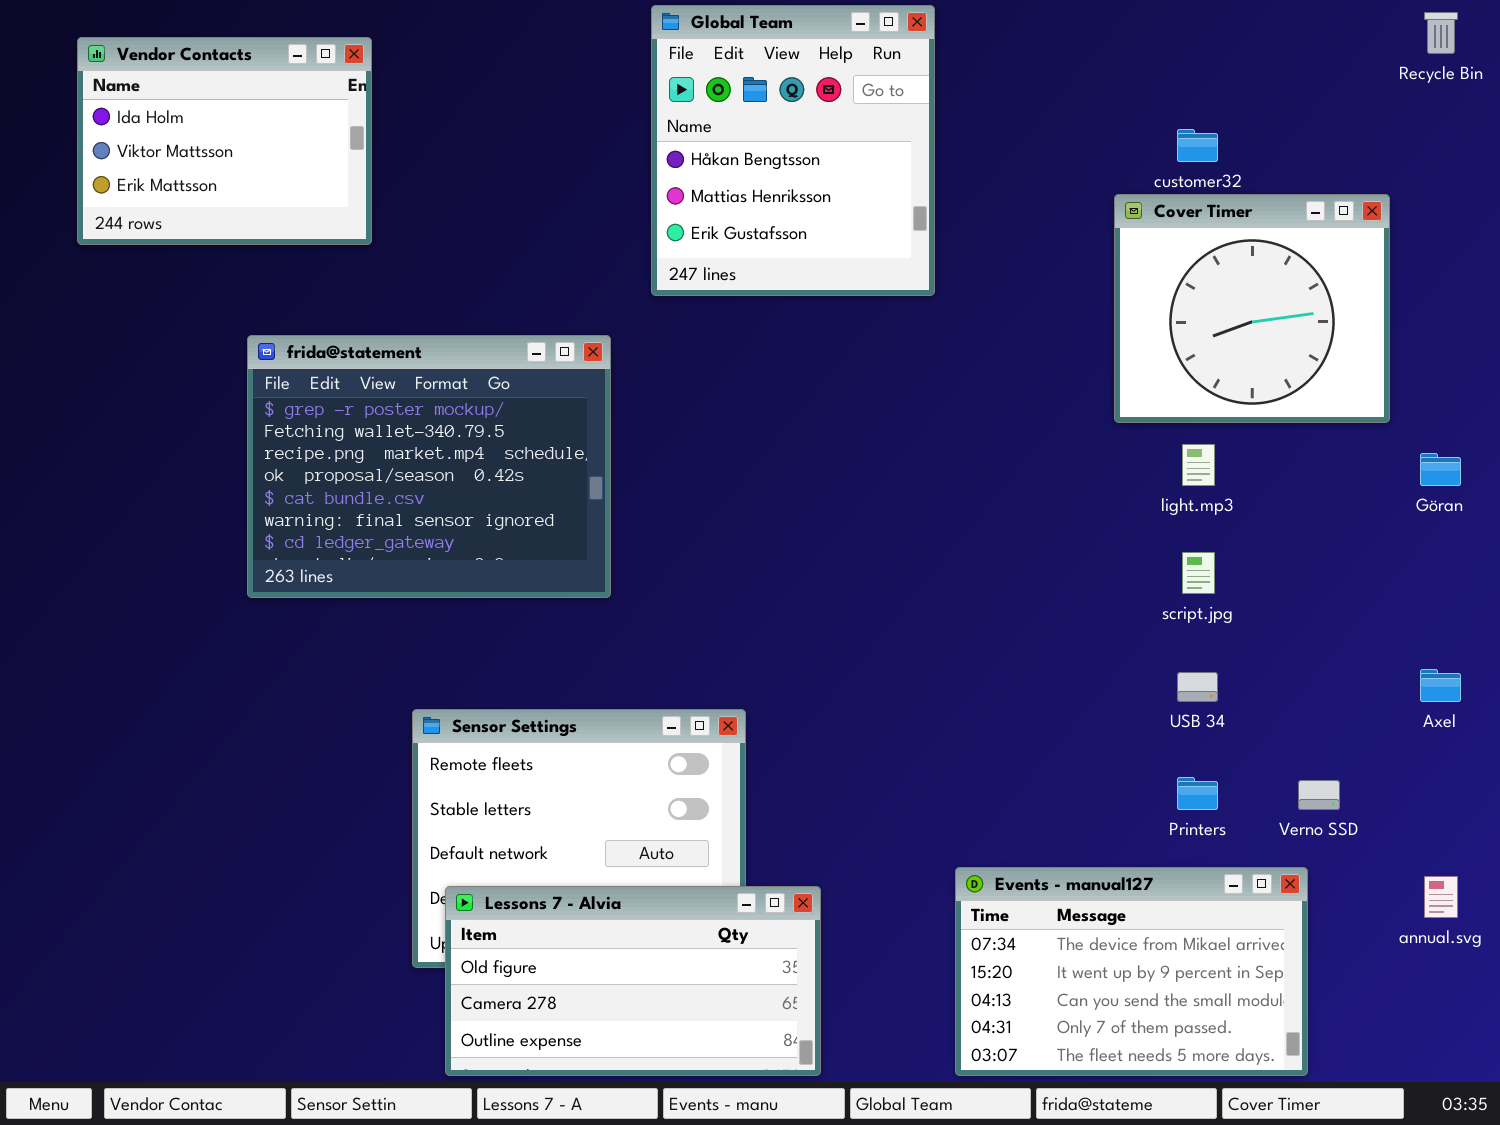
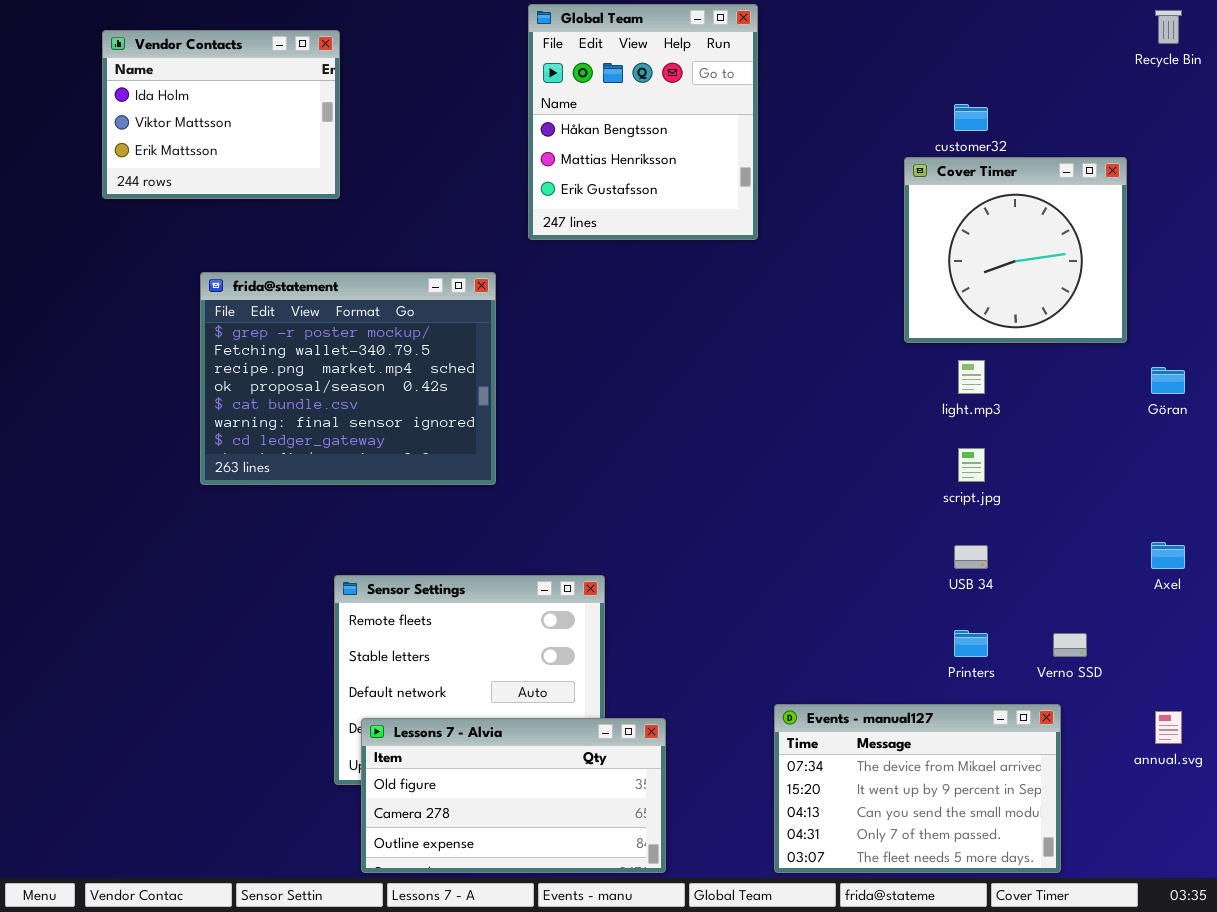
Vendor Contacts: [77,37,372,245] -> [102,30,340,199], moved

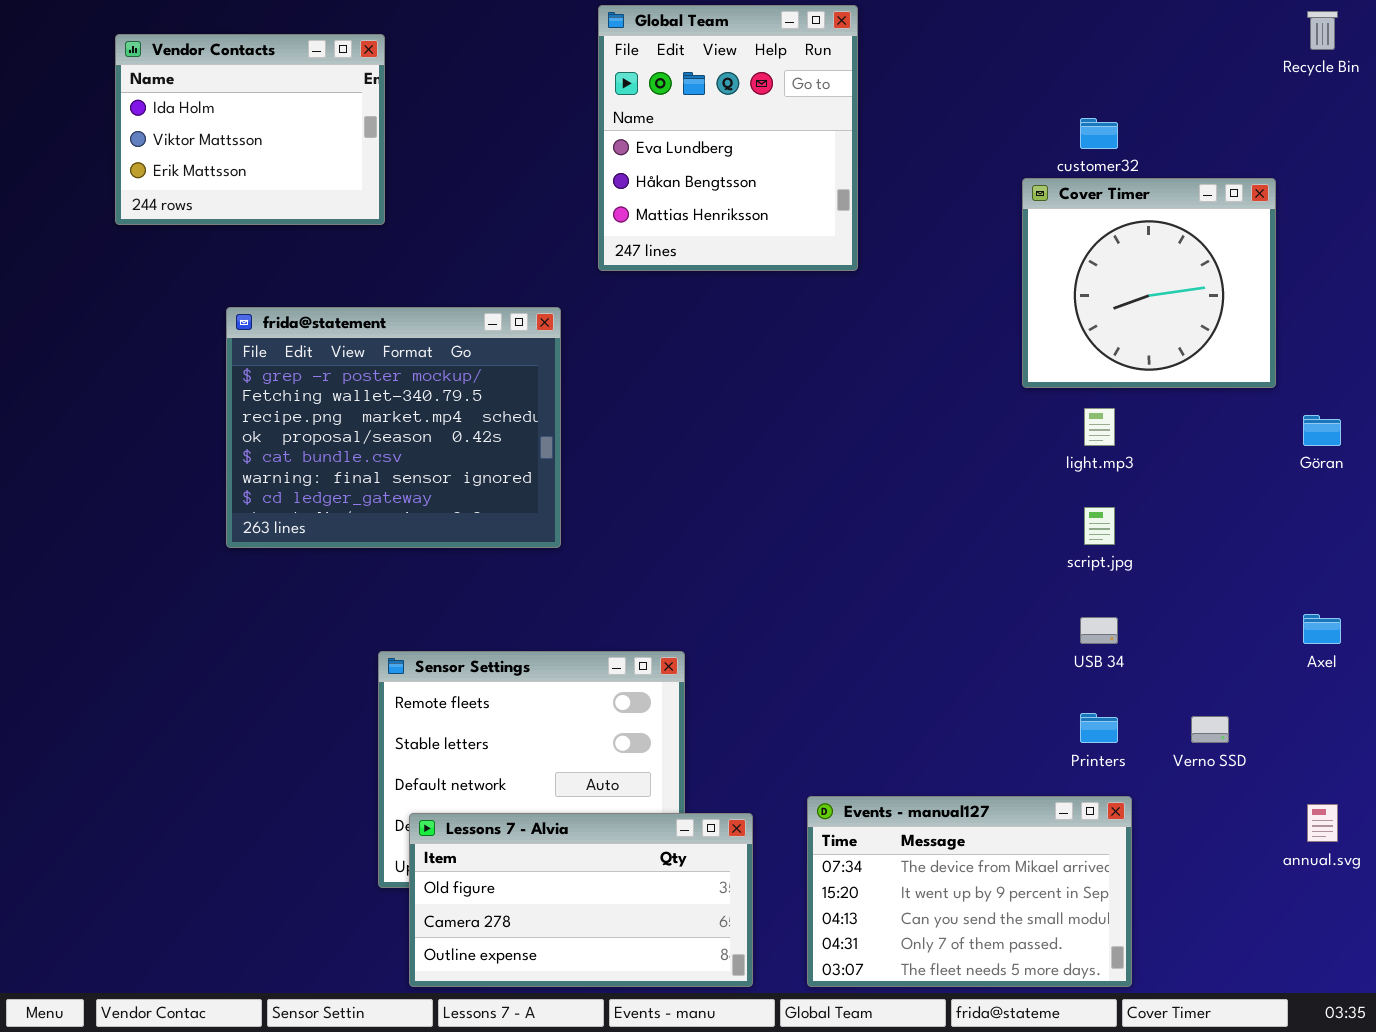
Global Team: [528,4,758,240] -> [598,5,858,271], scrolled up 1 row
Events - manual127: [774,704,1061,873] -> [807,796,1132,987], moved

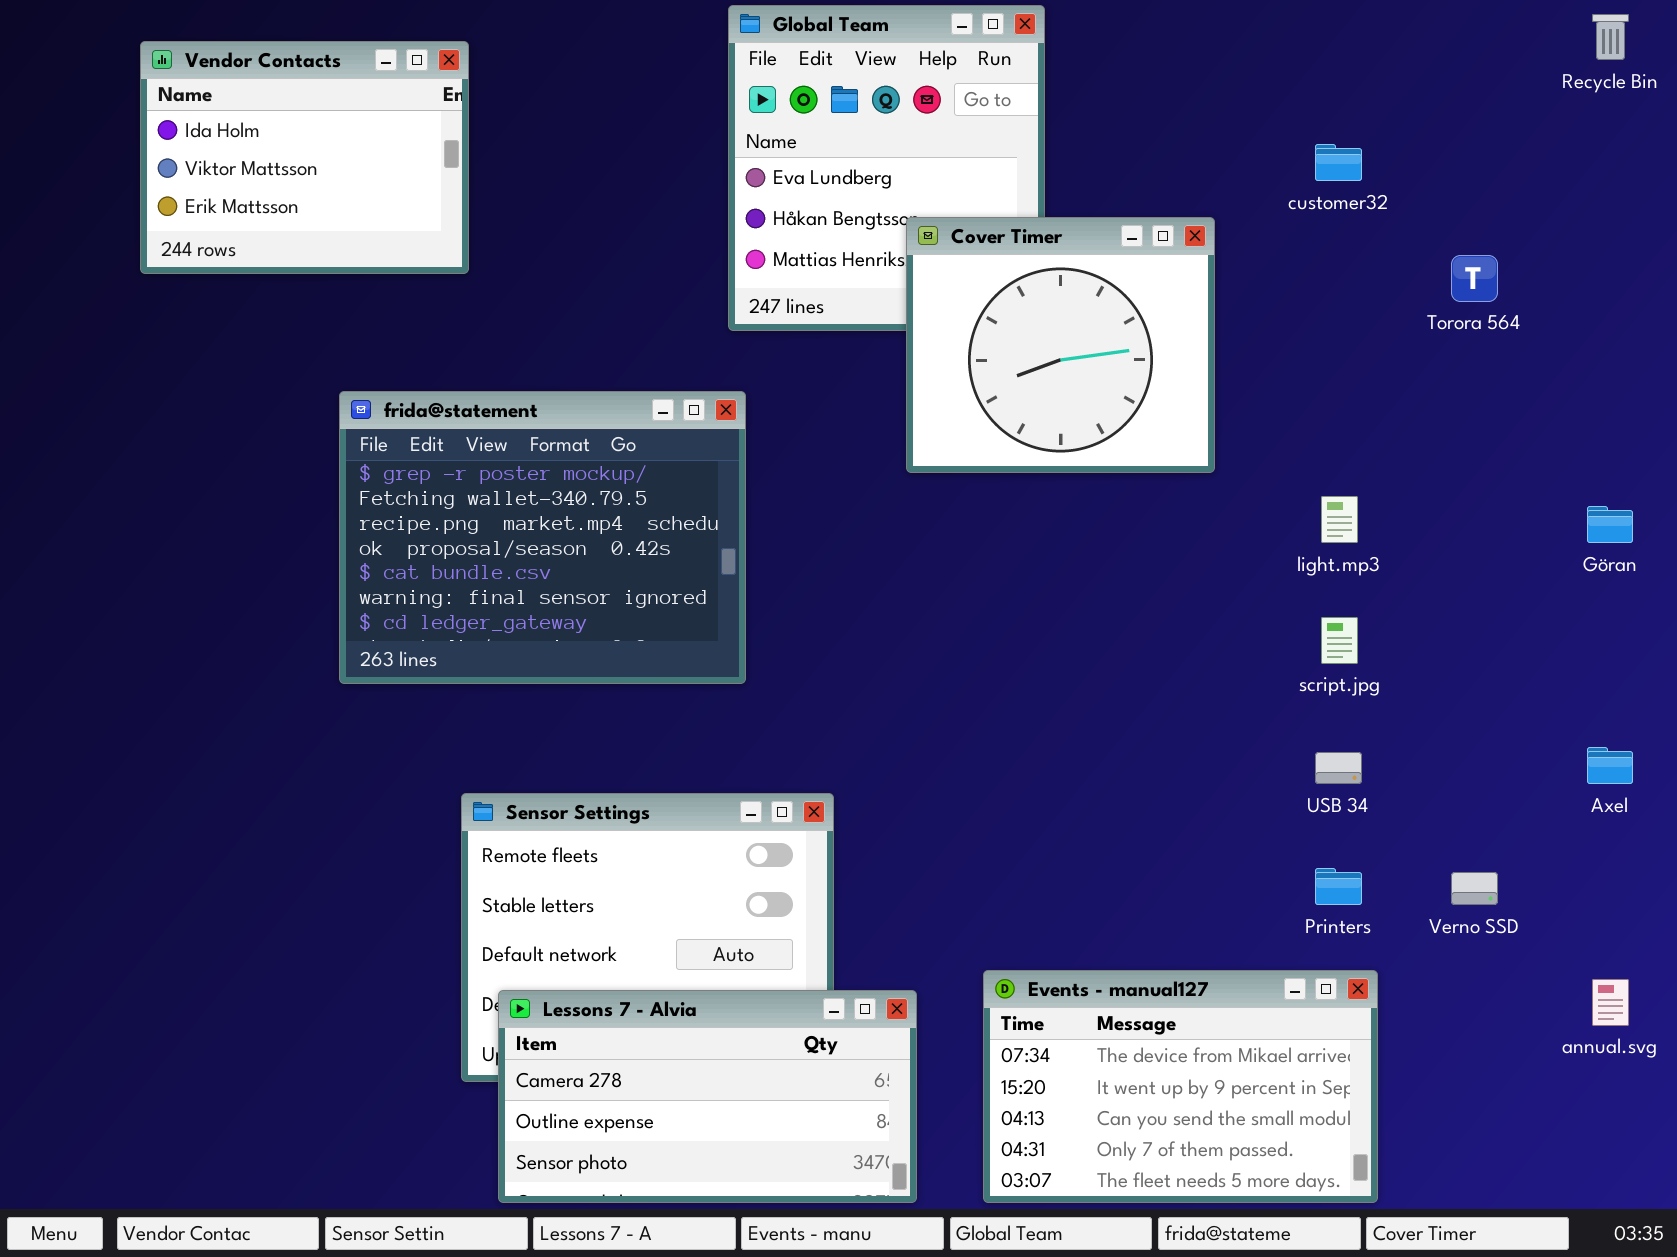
Cover Timer: [1022,178,1276,388] -> [906,217,1215,473], moved
frida@statement: [226,307,561,548] -> [339,391,746,684], moved
Lessons 7 - Alvia: [409,813,753,987] -> [498,990,917,1203], scrolled down 1 row

